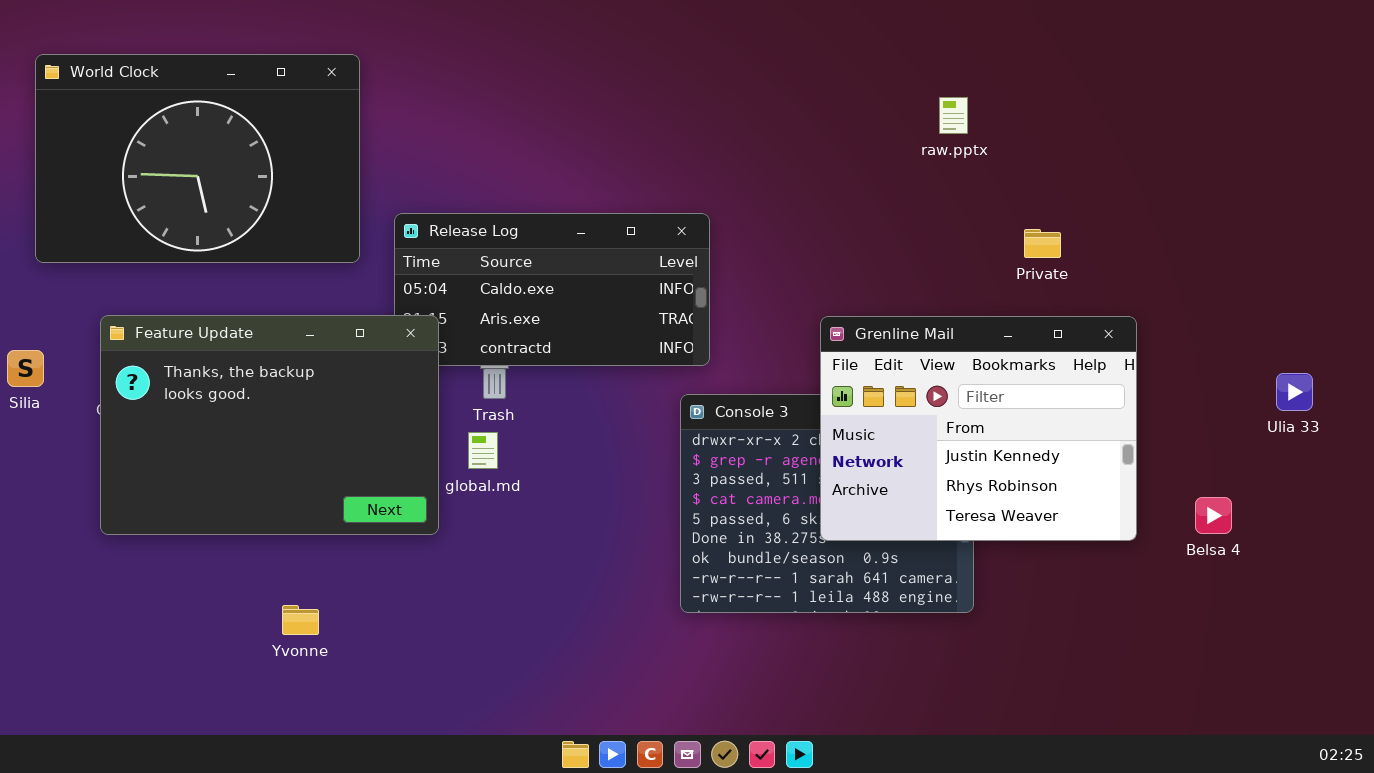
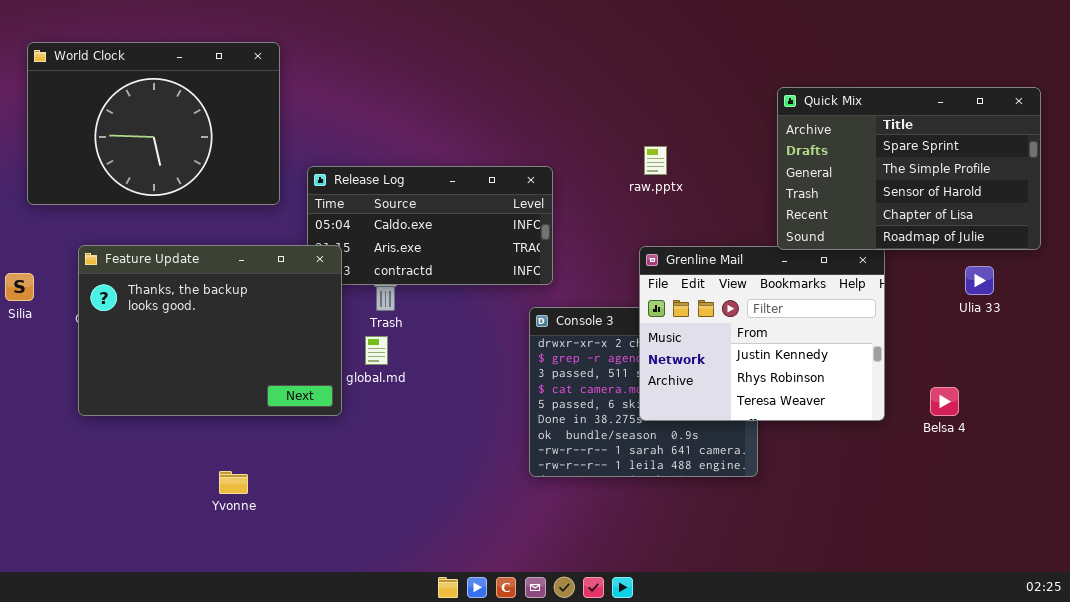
raw.pptx: [939,97,968,134] -> [644,146,667,175], moved
Quick Mix: none -> [777,87,1041,250], opened
Ulia 33: [1276,373,1313,411] -> [965,266,994,295], moved

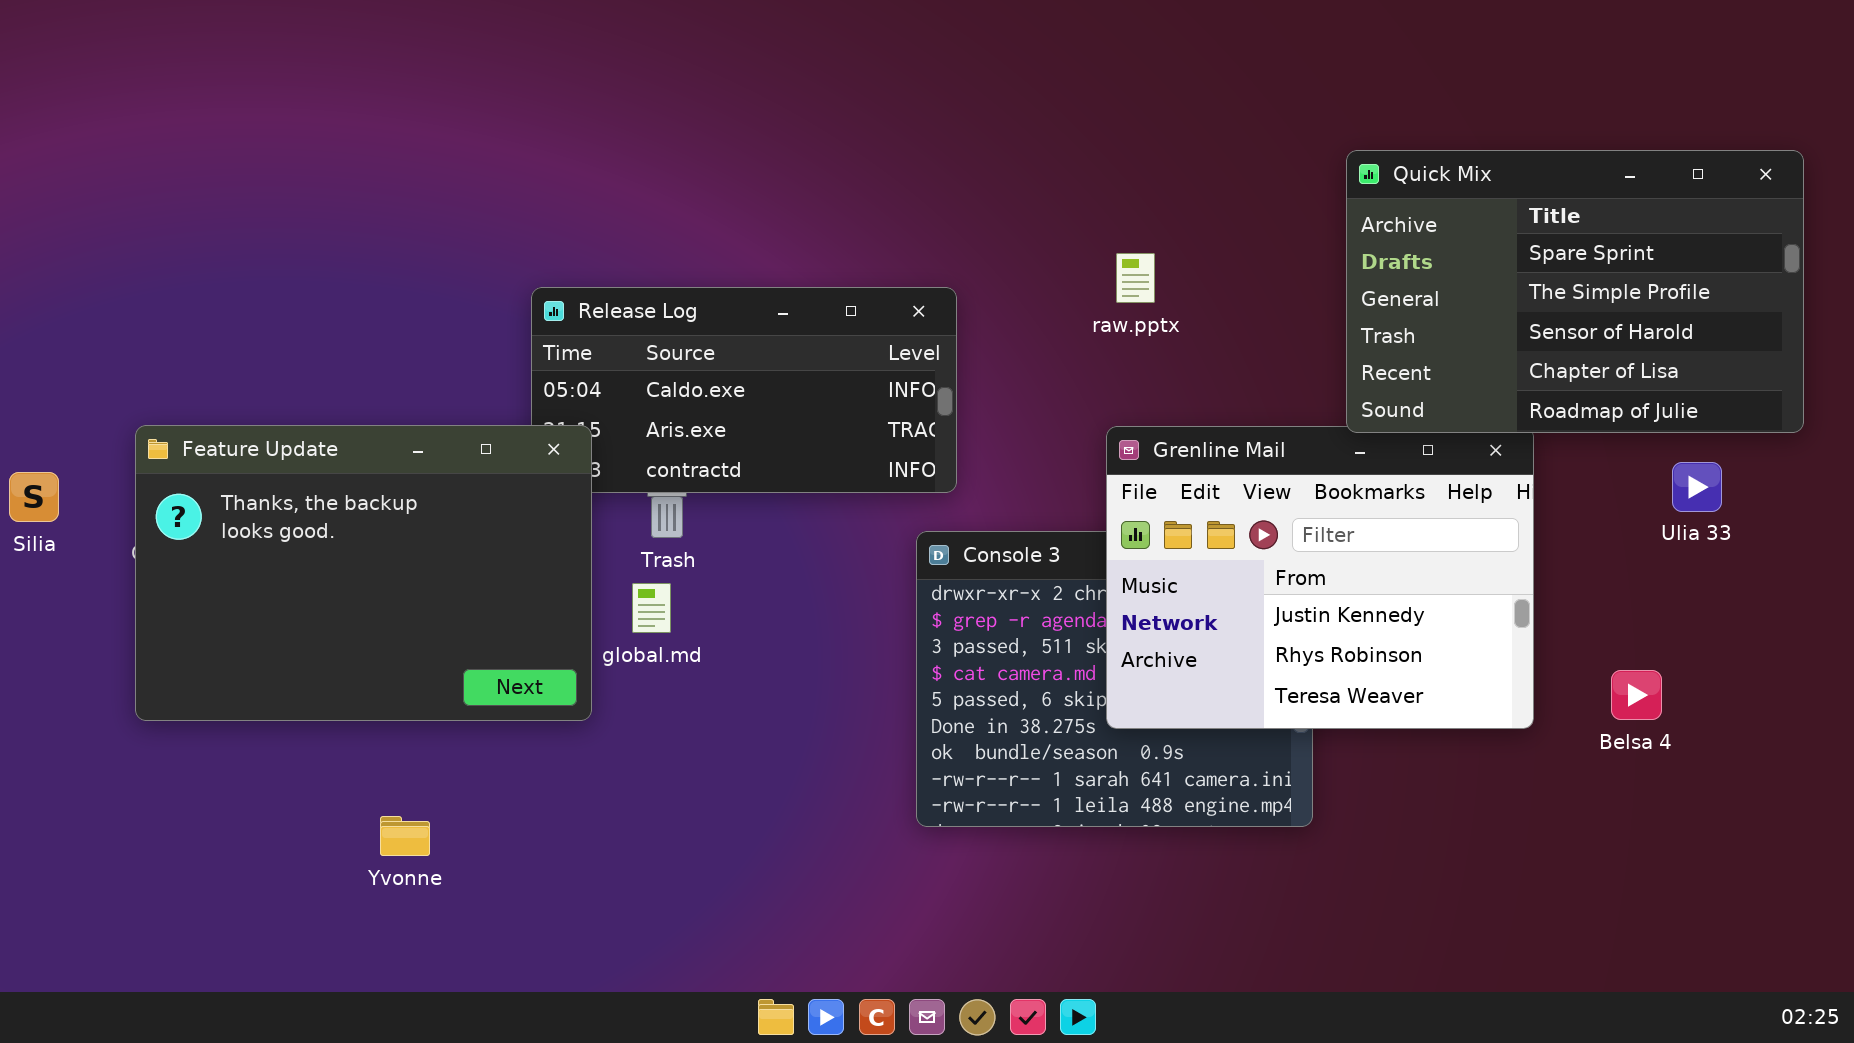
World Clock: [27,42,280,205] -> none, closed

